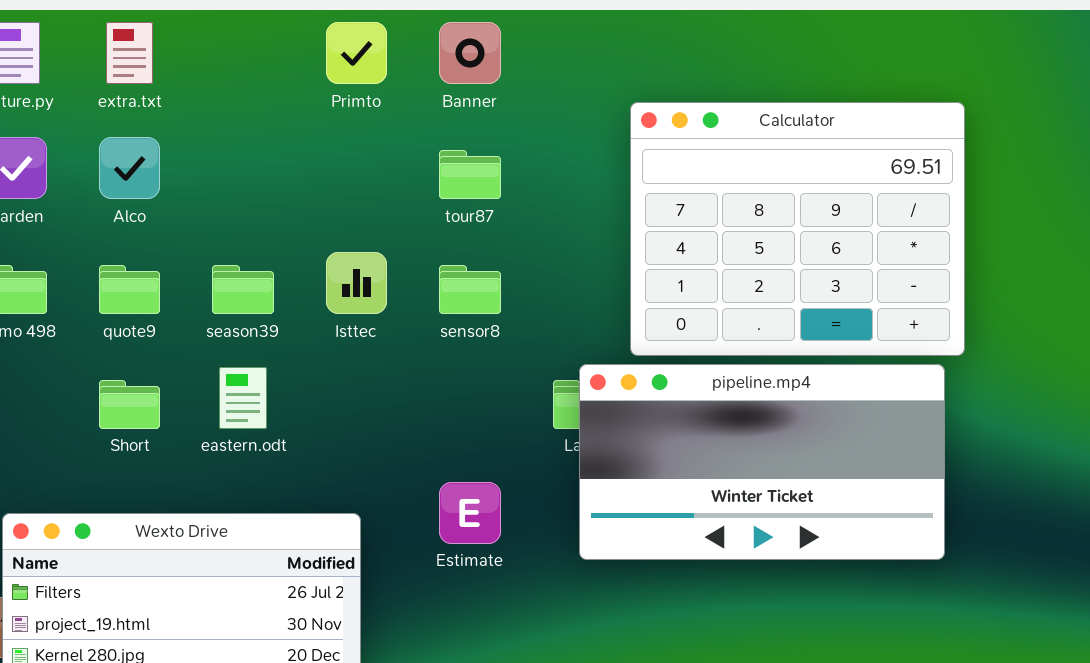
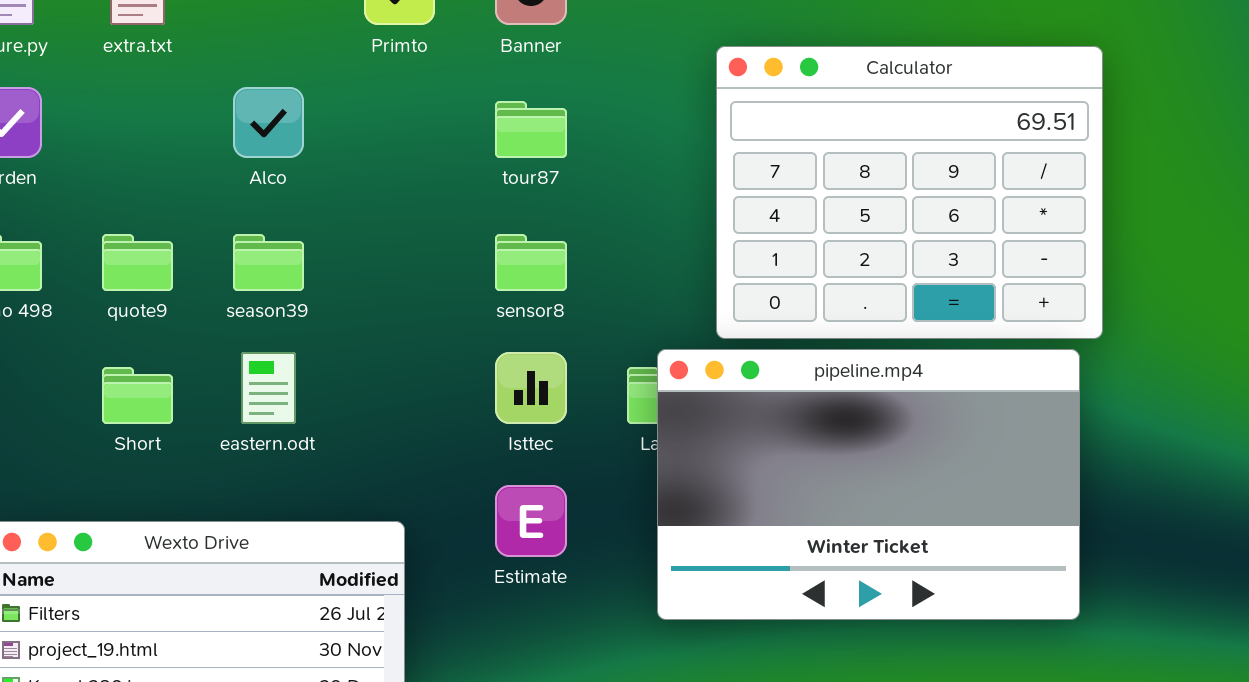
Alco: [99,137,160,199] -> [233,87,304,158], moved
Isttec: [326,252,387,314] -> [495,352,567,424], moved
pipeline.mp4: [579,364,945,560] -> [657,349,1080,620], resized

